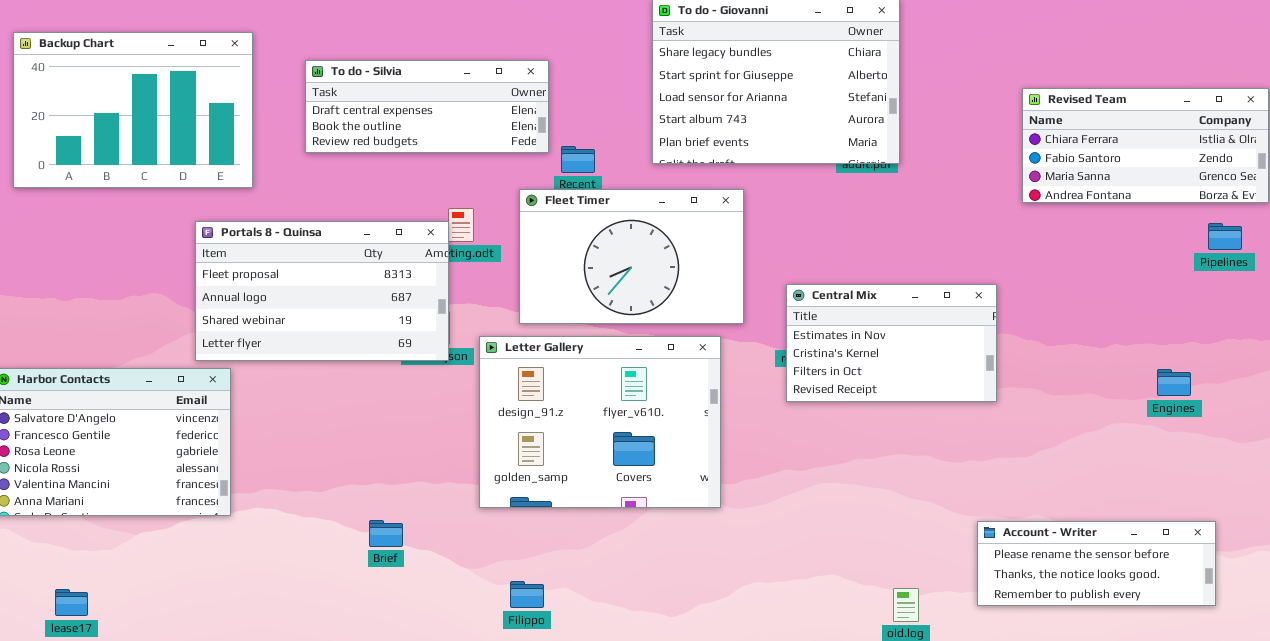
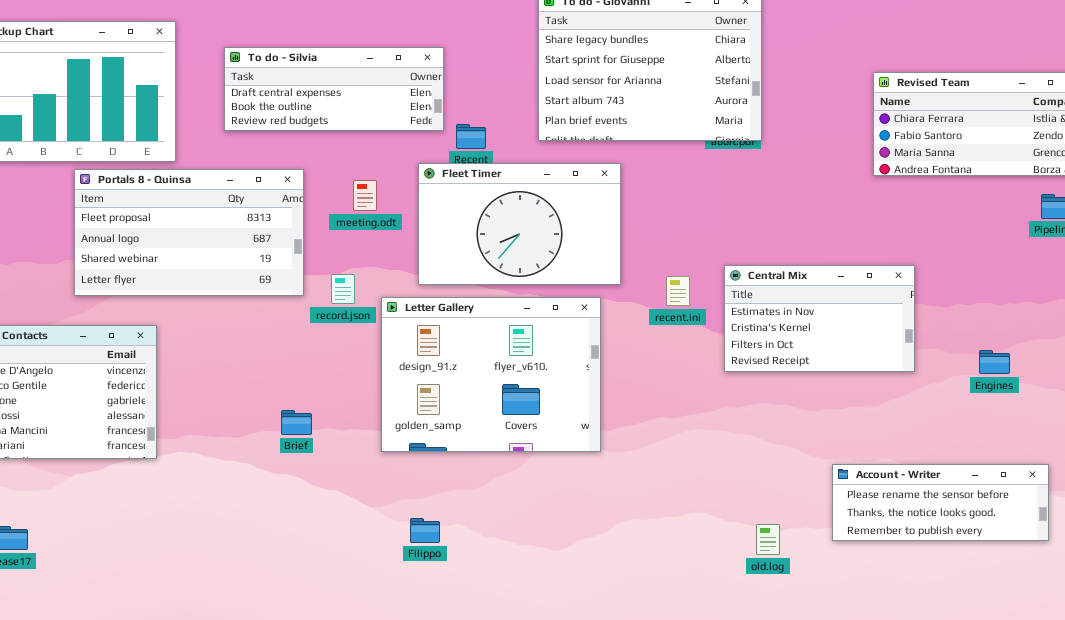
Portals 8 - Quinsa: [195,221,449,361] -> [74,169,304,296], moved
Central Mix: [786,284,997,402] -> [724,265,915,372], moved
Engines: [1157,369,1191,396] -> [979,350,1010,374], moved
Brief: [369,520,403,547] -> [281,410,312,435], moved

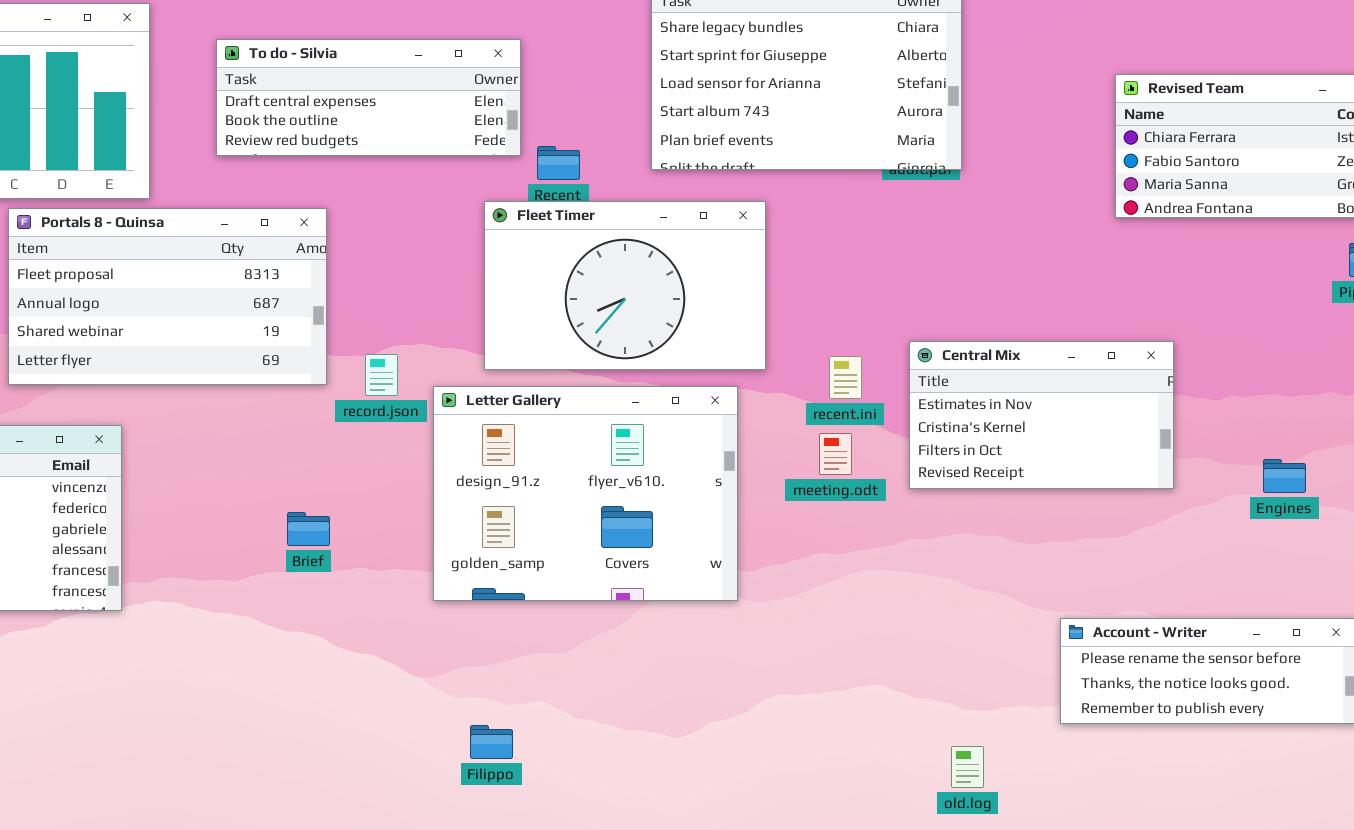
meeting.odt: [353,180,377,211] -> [819,433,852,475], moved
Brief: [281,410,312,435] -> [287,512,330,546], moved
Filippo: [410,518,440,543] -> [470,725,513,759], moved
old.log: [756,524,780,555] -> [951,746,984,788], moved

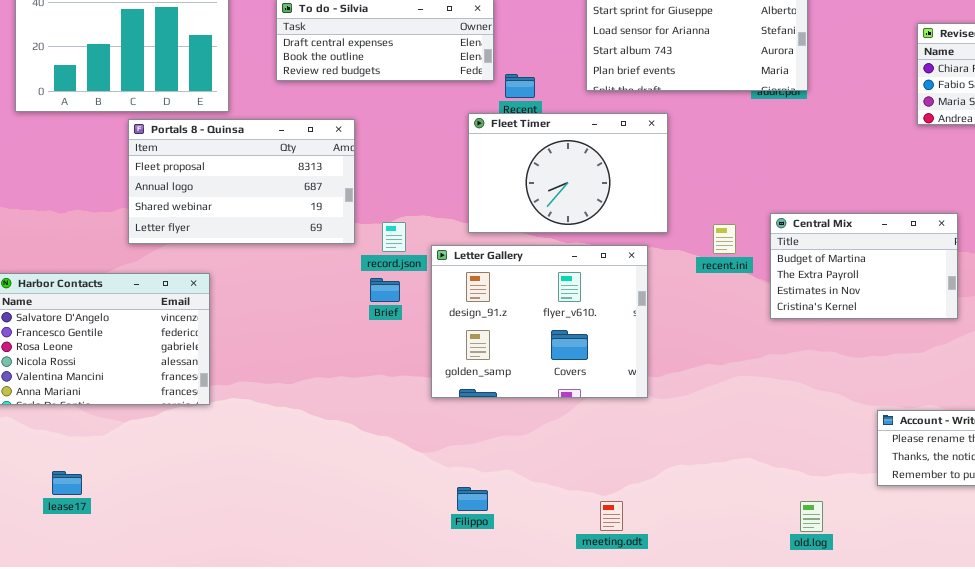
Central Mix: [909,341,1174,489] -> [770,213,958,319], scrolled up 2 rows
meeting.odt: [819,433,852,475] -> [600,501,623,531], moved
Brief: [287,512,330,546] -> [370,278,400,302], moved

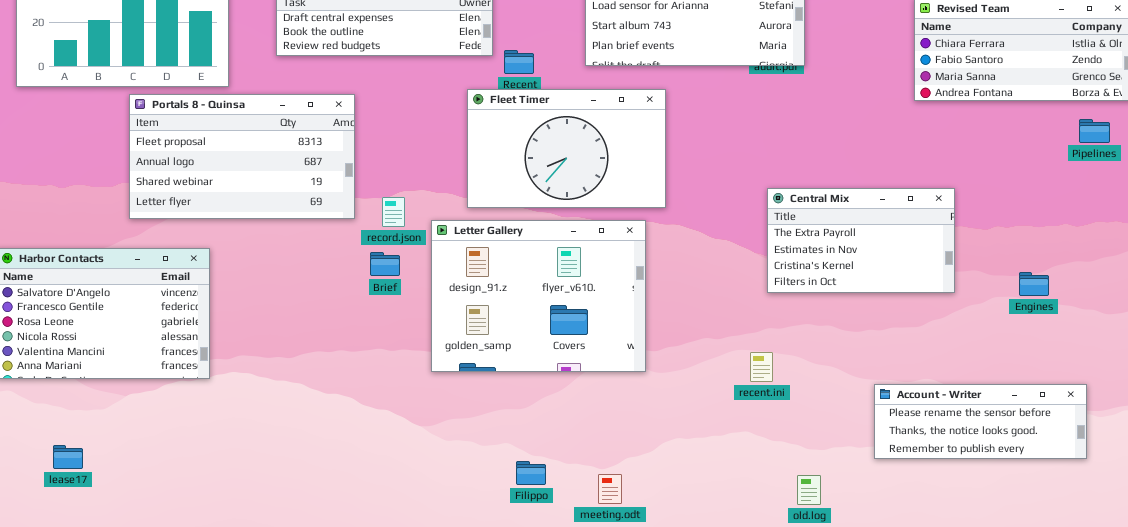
Central Mix: [770,213,958,319] -> [767,188,955,293], scrolled down 1 row
recent.ini: [713,224,736,254] -> [750,352,773,382], moved
Filippo: [457,487,488,511] -> [516,461,546,485], moved

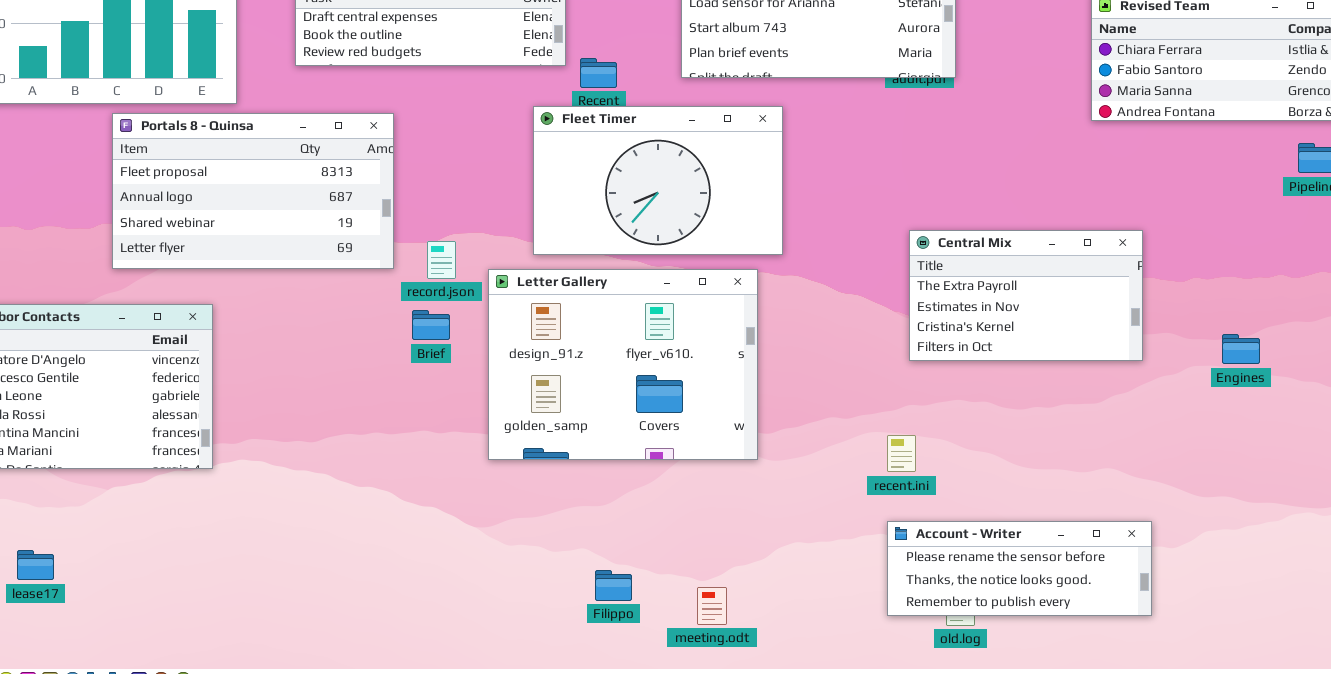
Account - Writer: [874,384,1087,459] -> [887,521,1152,616], moved

